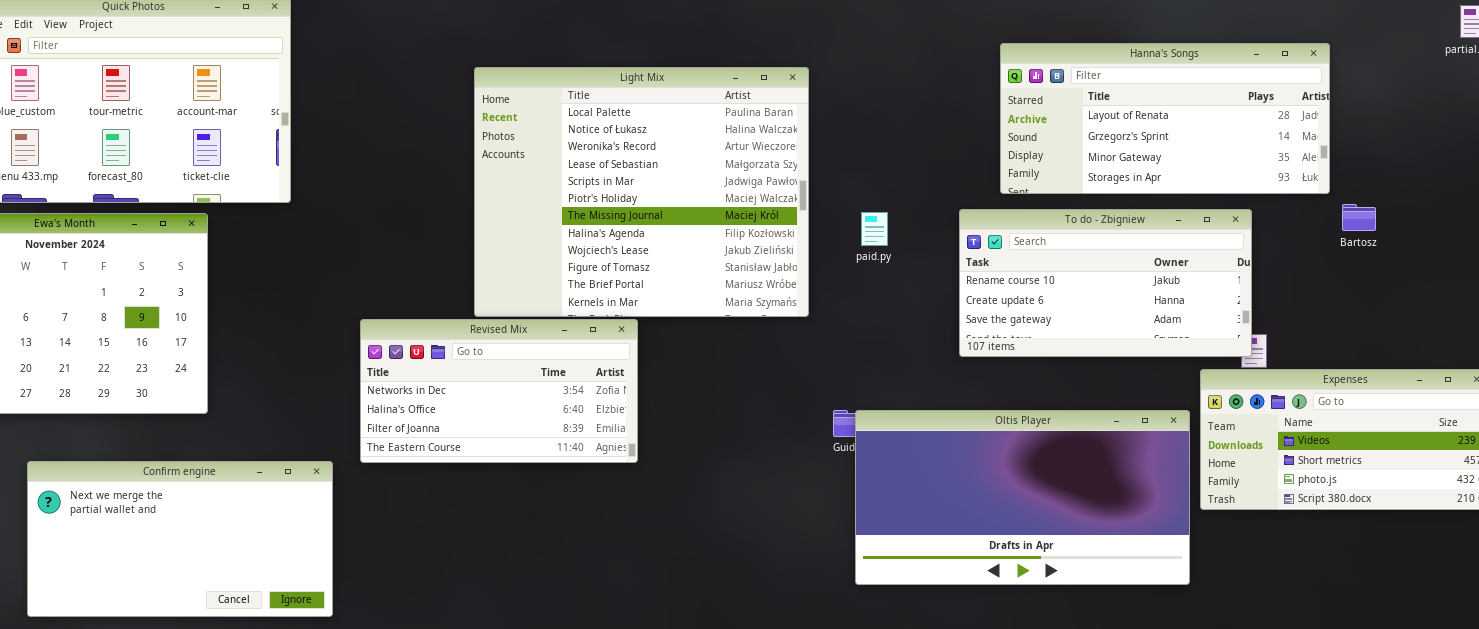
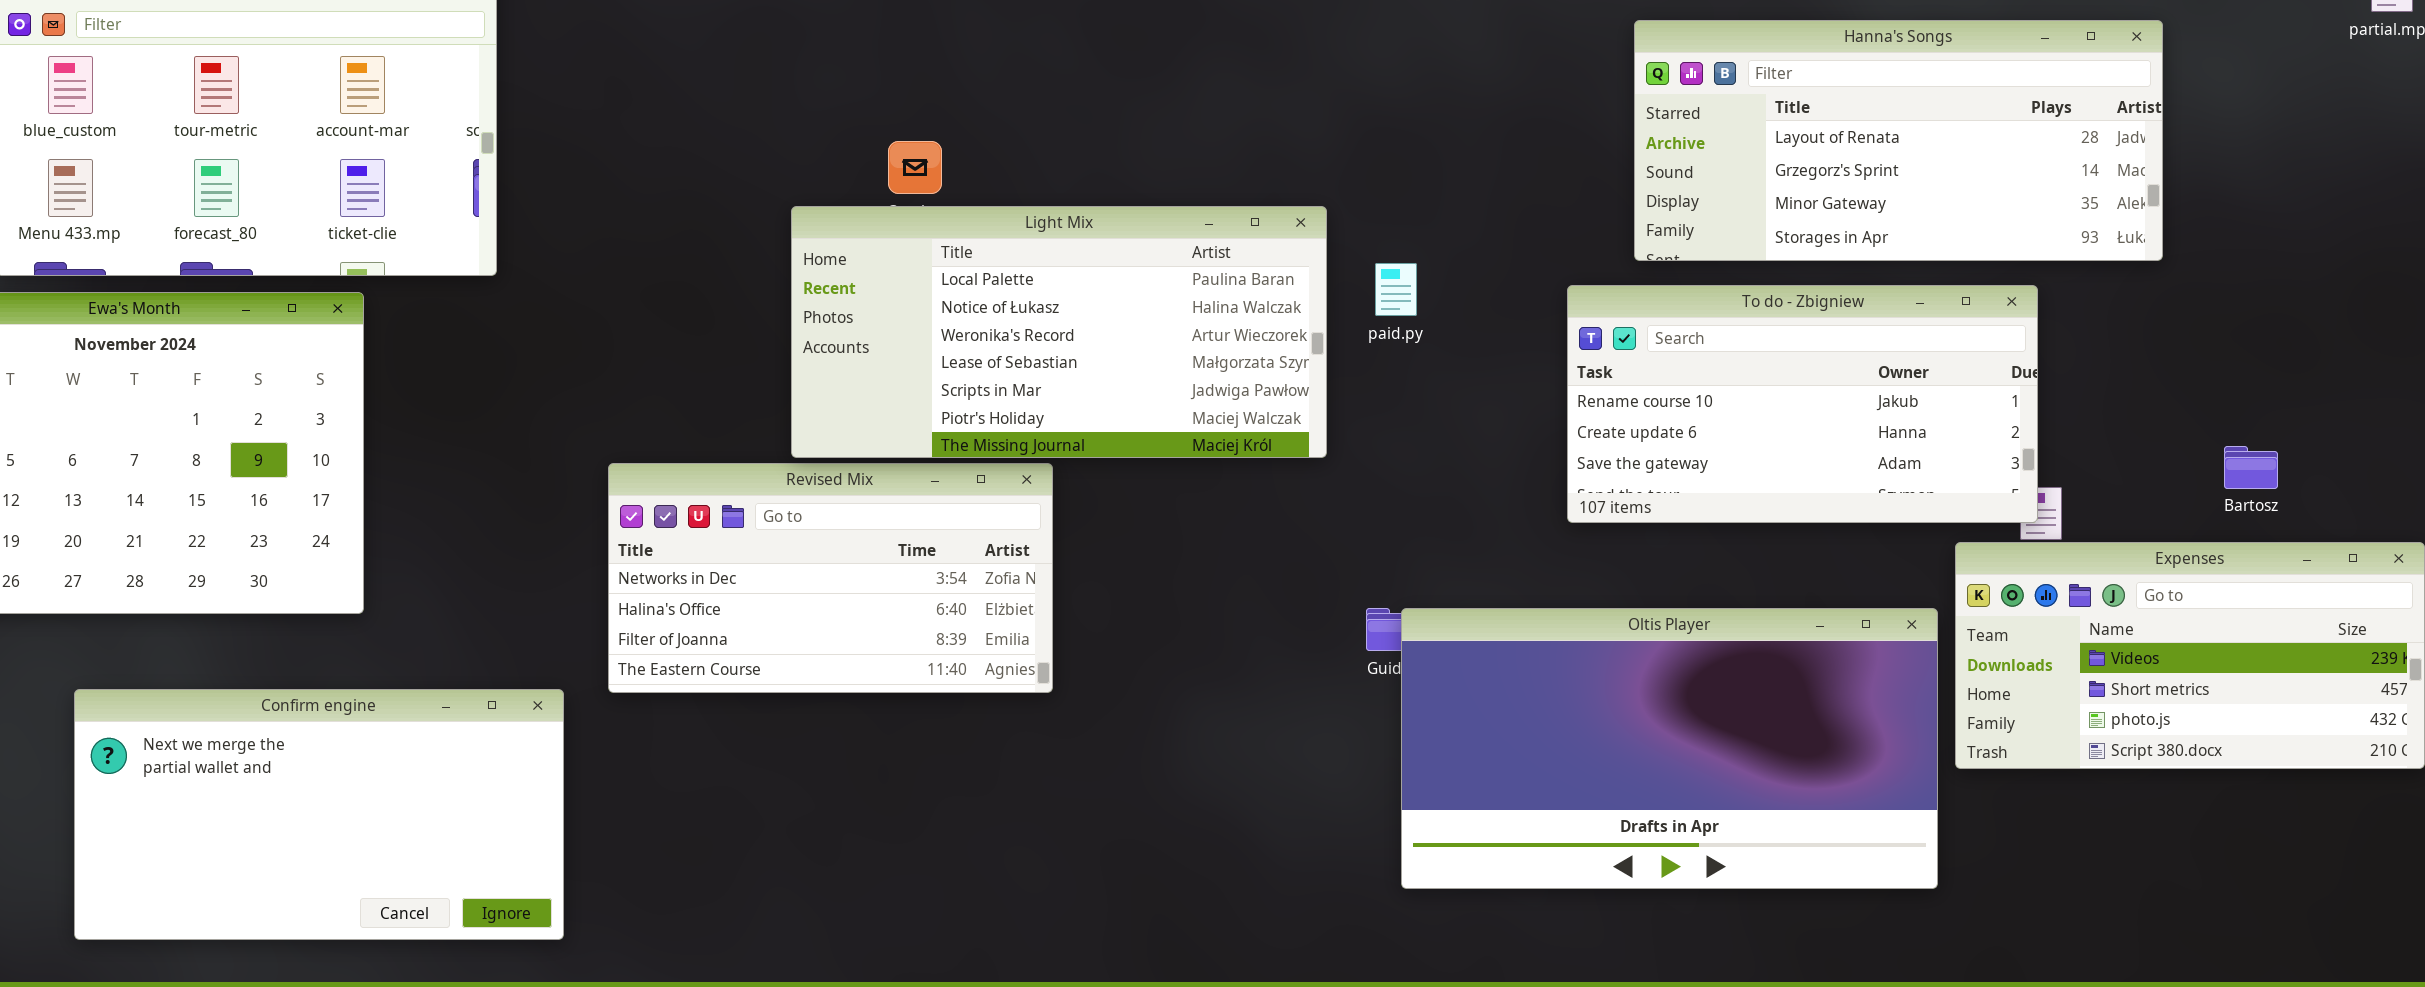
Light Mix: [474,67,809,317] -> [791,206,1327,458], resized
Bartosz: [1342,204,1376,231] -> [2224,446,2278,489], moved
paid.py: [861,212,888,246] -> [1375,263,1417,316], moved

